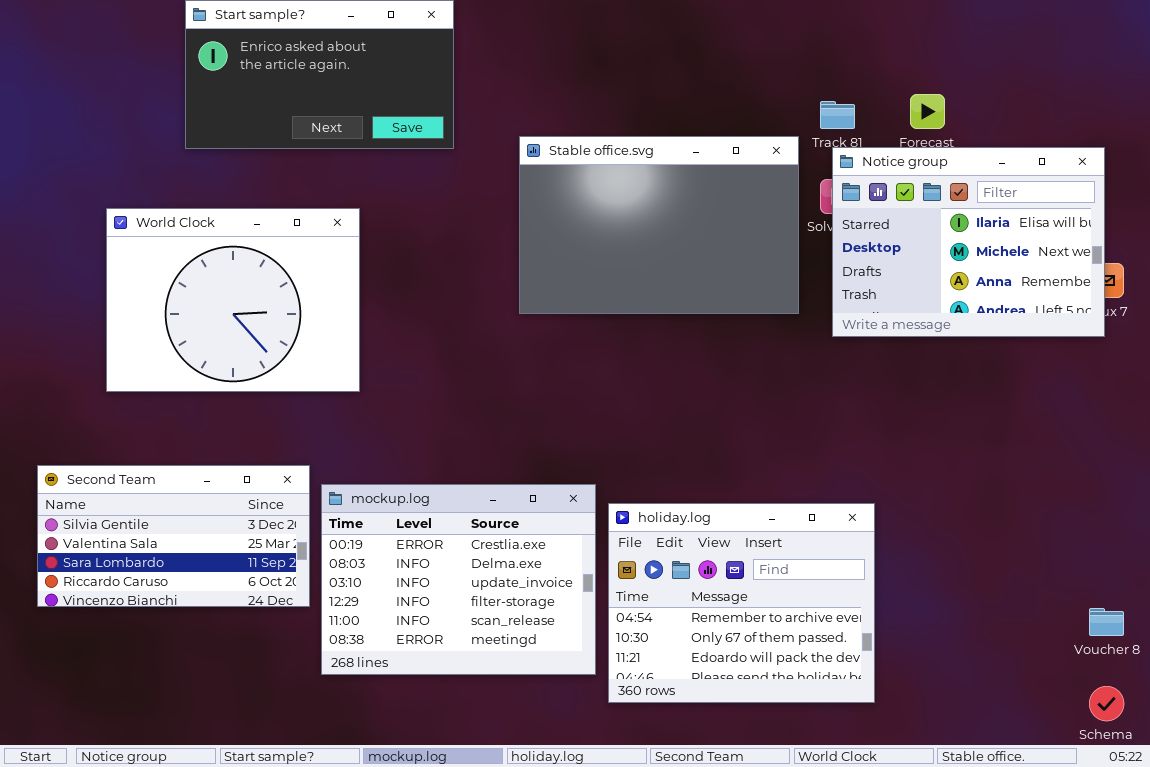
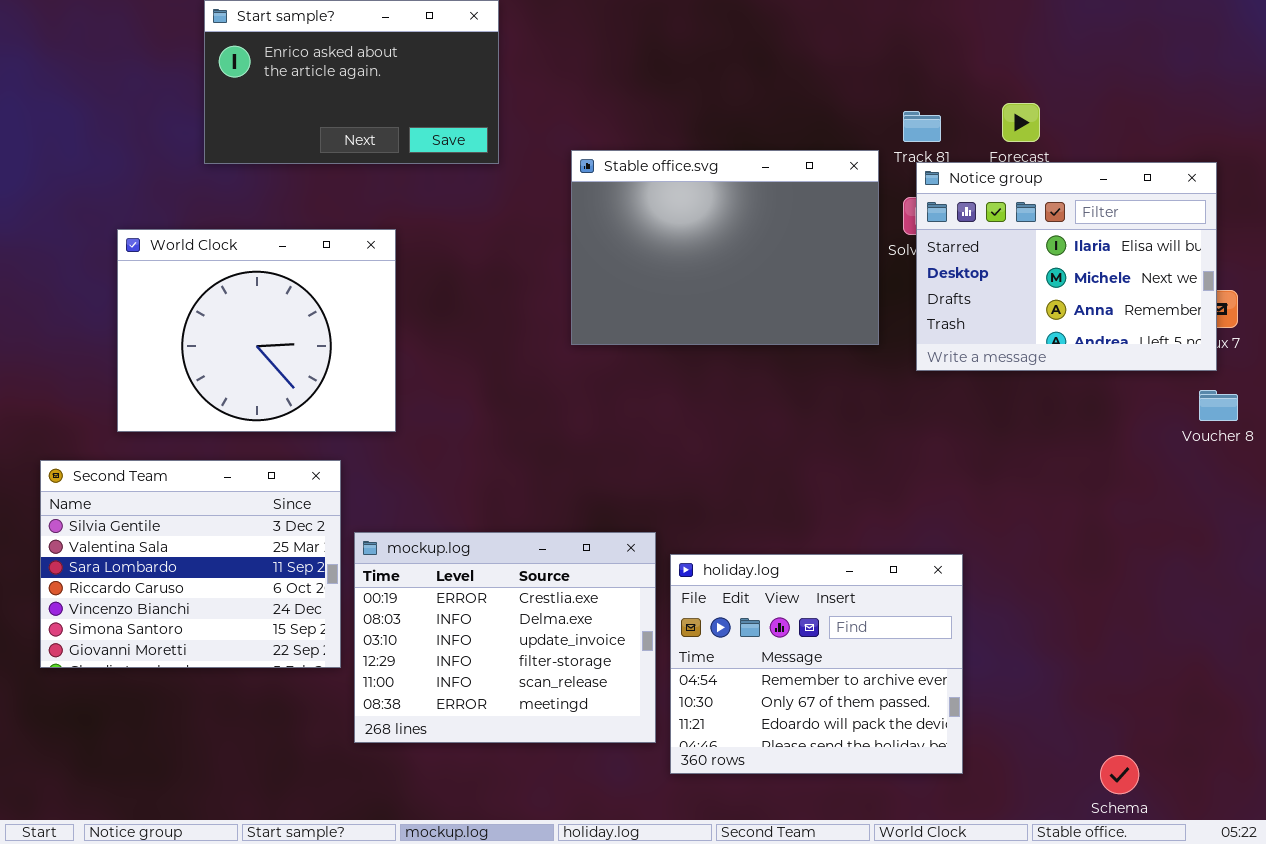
Second Team: [37,465,310,607] -> [40,460,341,668], resized
Voucher 8: [1089,608,1124,636] -> [1199,390,1238,421], moved
Schema: [1089,686,1124,721] -> [1100,755,1139,794], moved

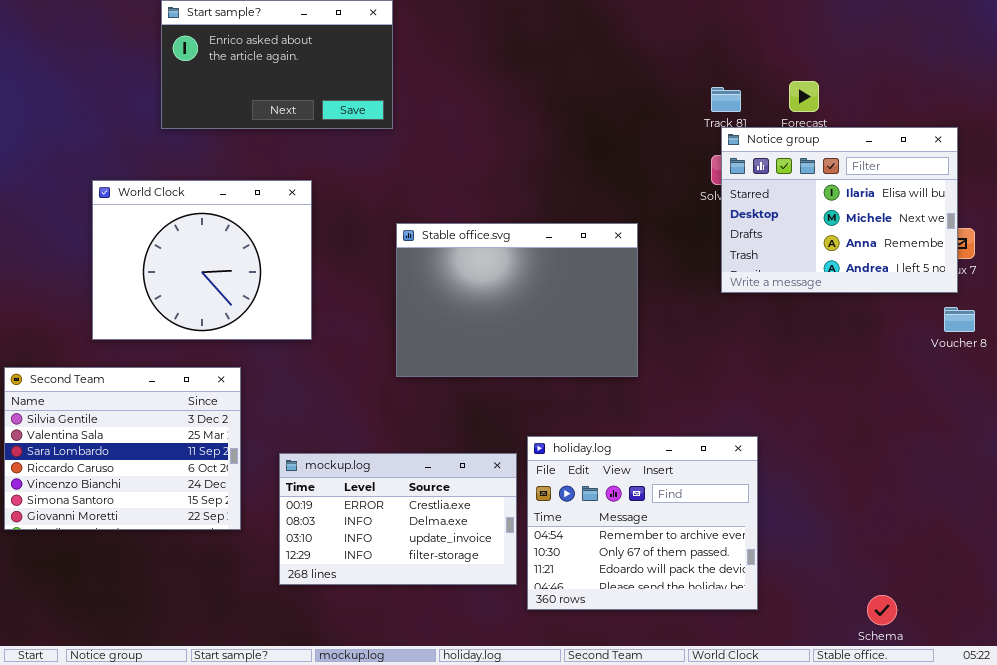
Stable office.svg: [571,150,879,345] -> [396,223,638,377], moved
Second Team: [40,460,341,668] -> [4,367,241,530], moved
mockup.log: [354,532,656,743] -> [279,453,517,585], resized

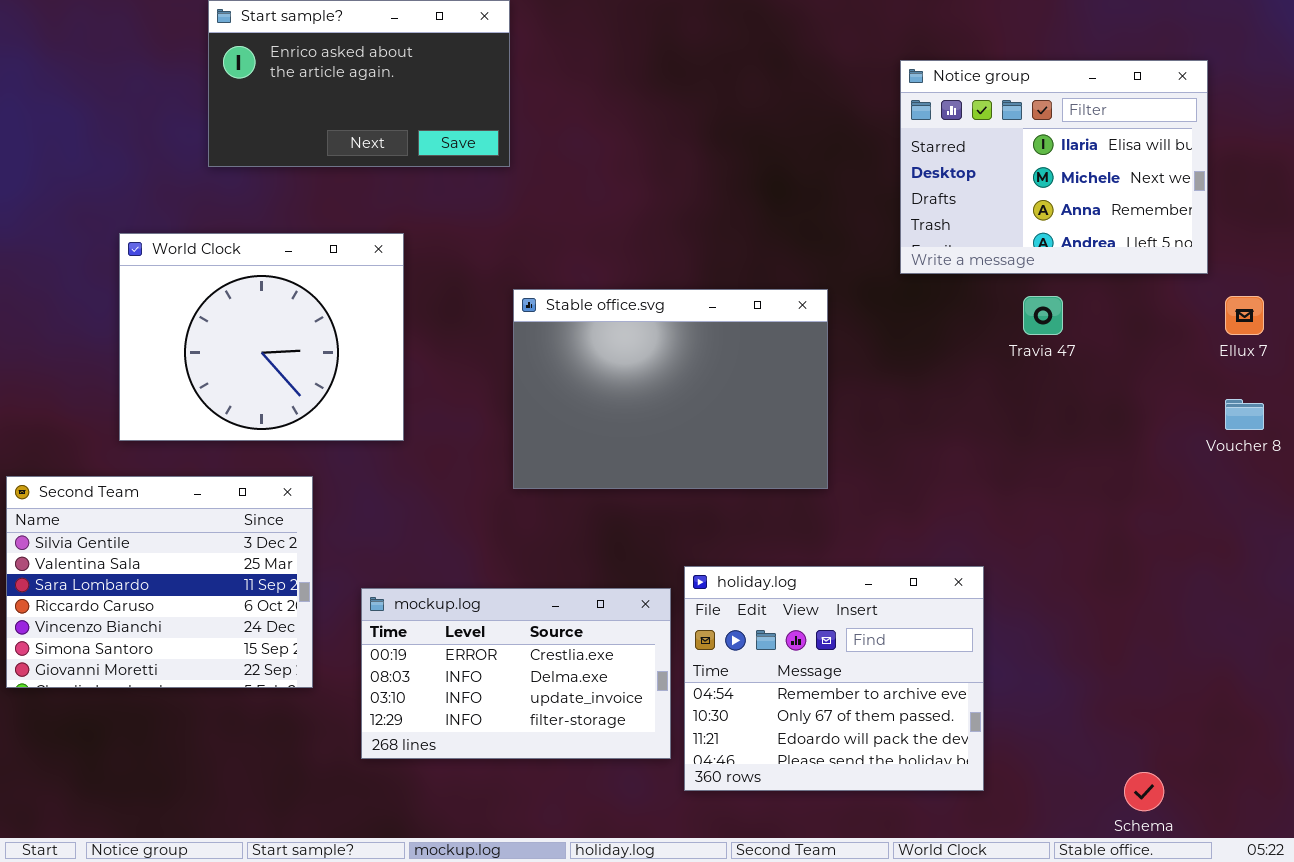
Notice group: [721,127,958,293] -> [900,60,1208,274], moved

